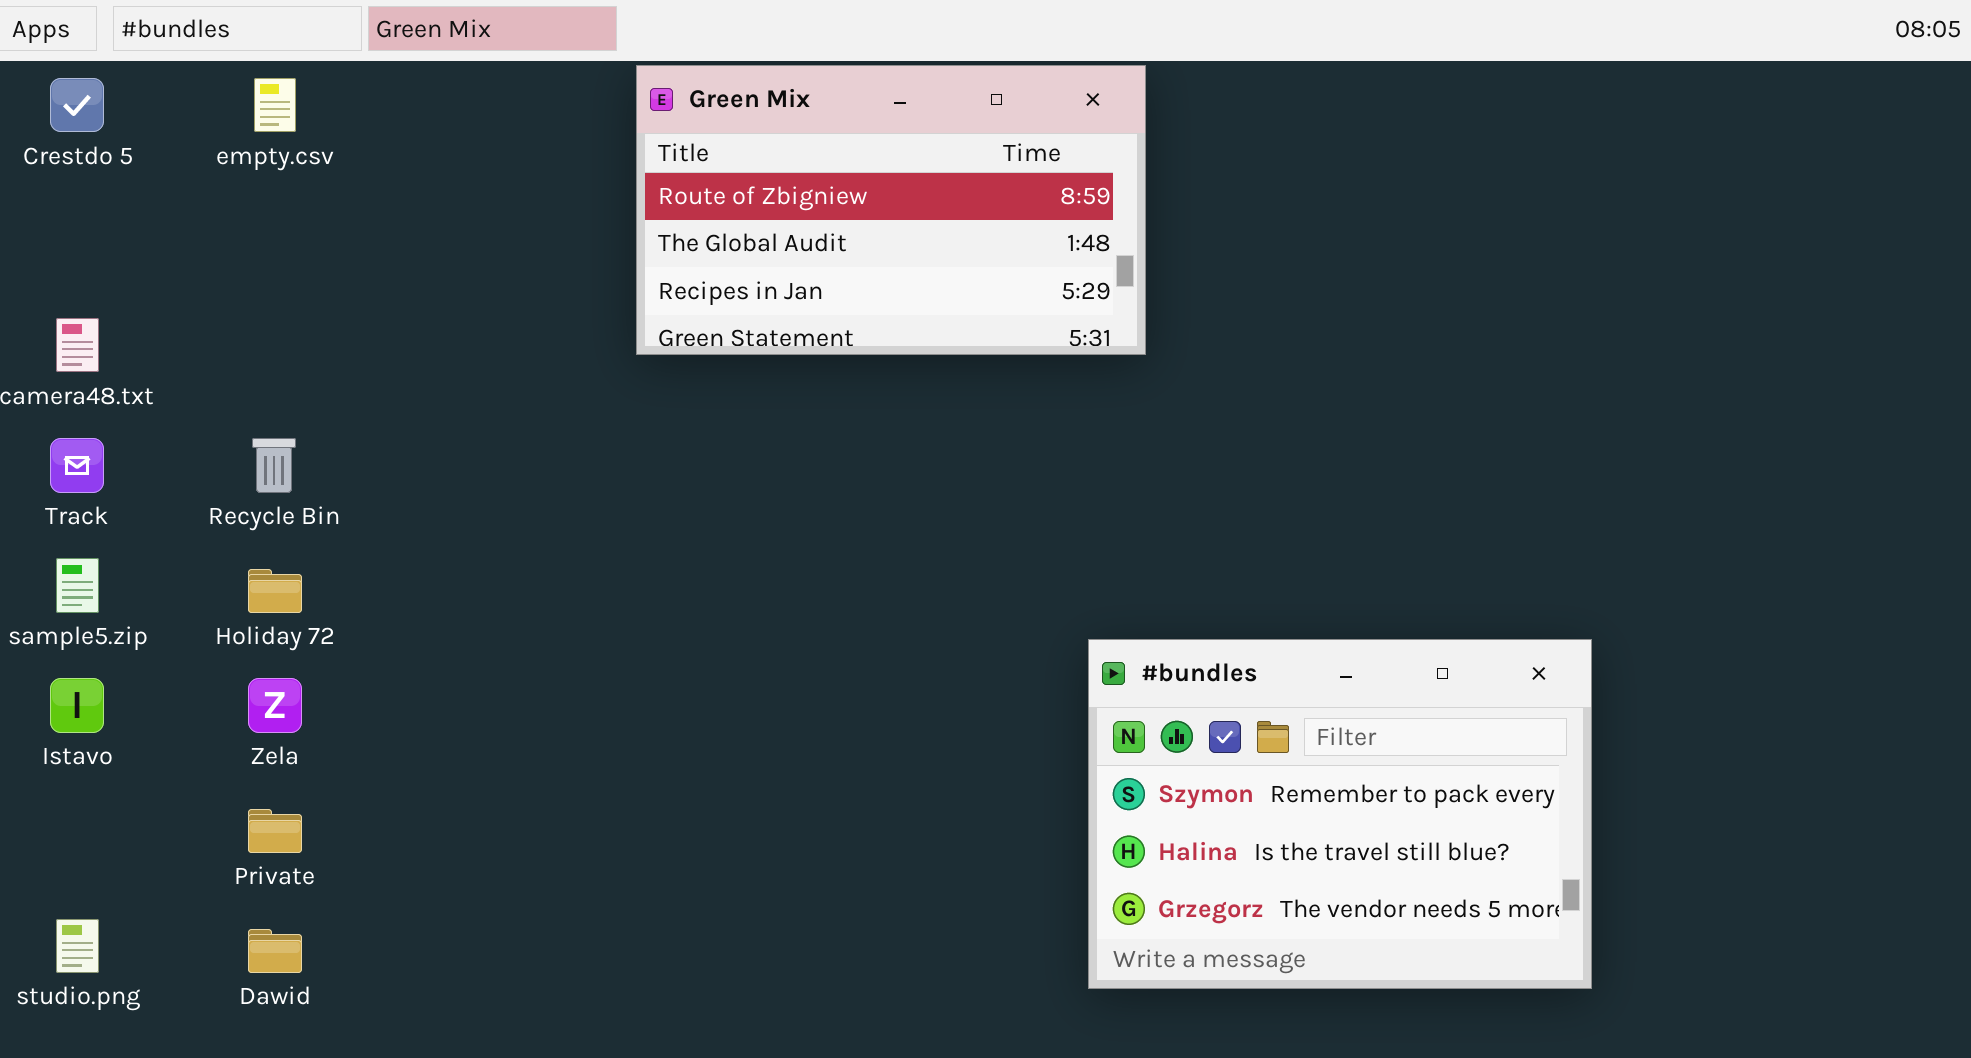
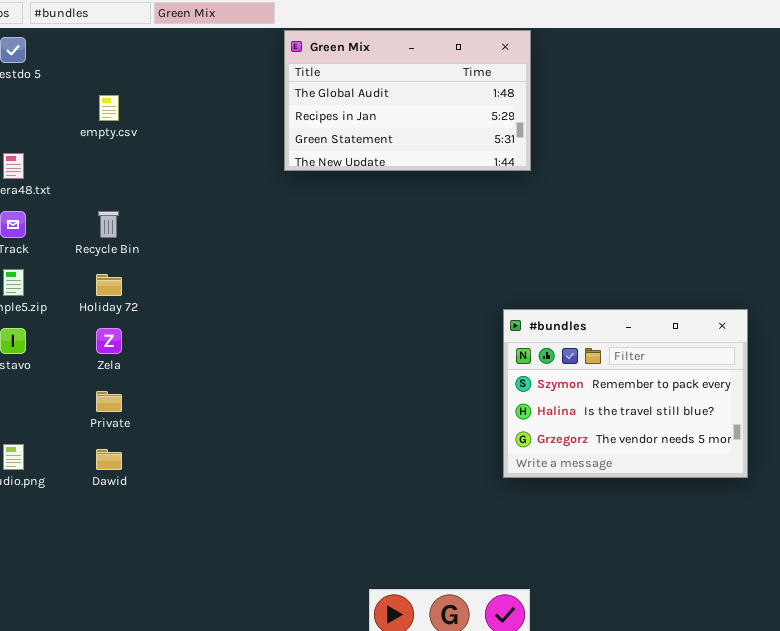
Green Mix: [636,65,1146,355] -> [284,30,531,171], scrolled down 1 row
empty.csv: [254,78,296,132] -> [99,95,119,121], moved

